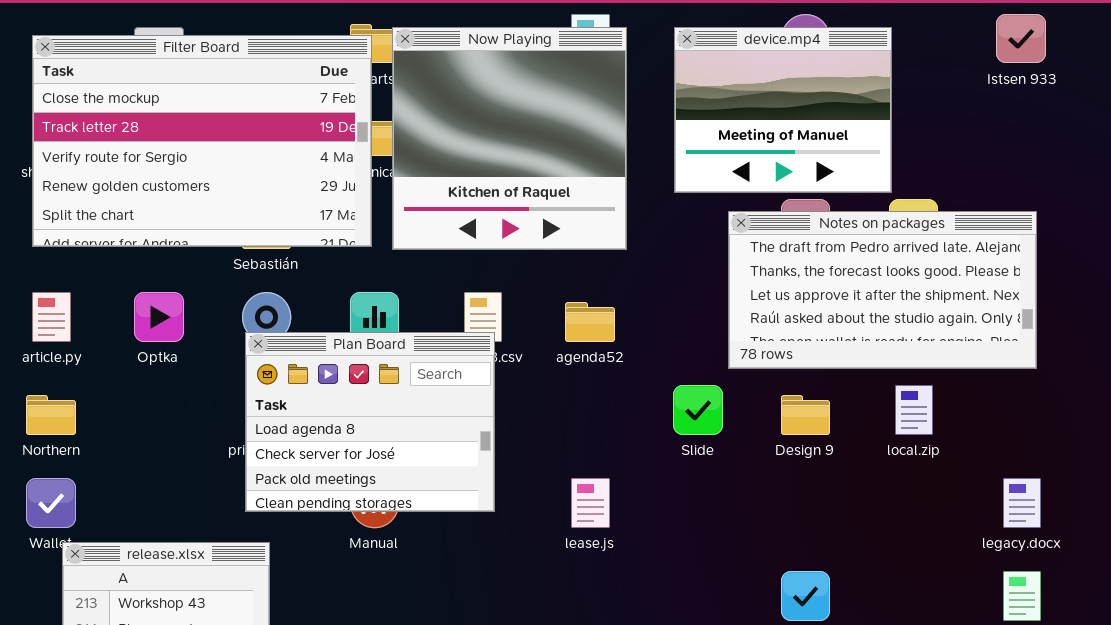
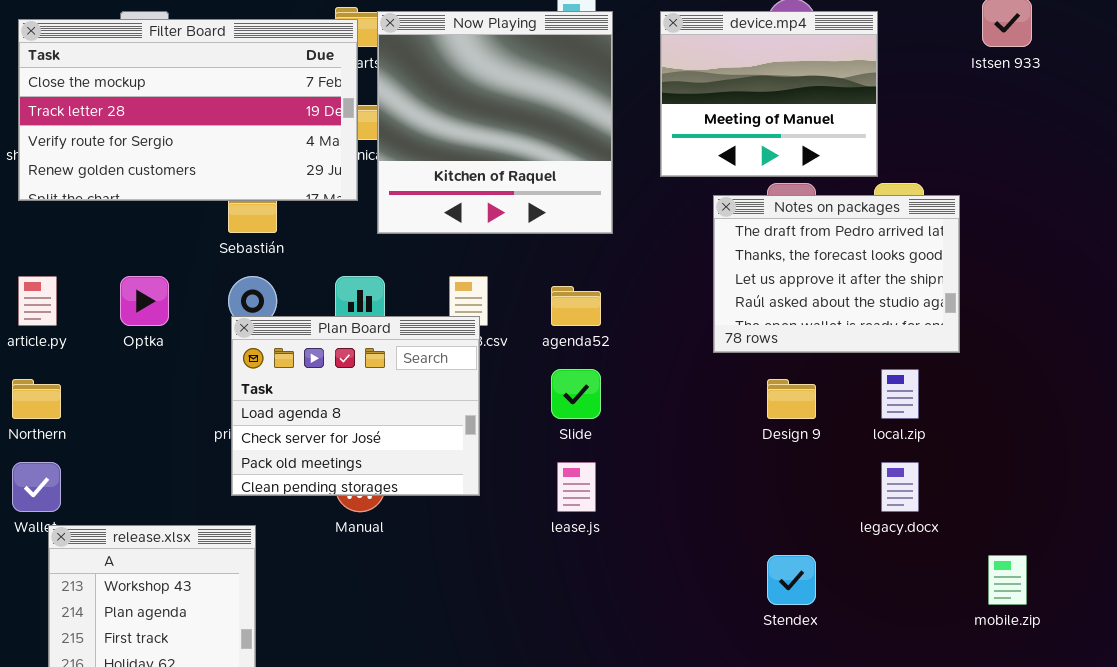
Filter Board: [32,35,372,247] -> [18,19,358,201], resized
Notes on packages: [728,211,1037,369] -> [713,195,960,353], resized
Slide: [673,385,723,435] -> [551,369,601,419], moved
legacy.docx: [1003,478,1041,528] -> [881,462,919,512], moved

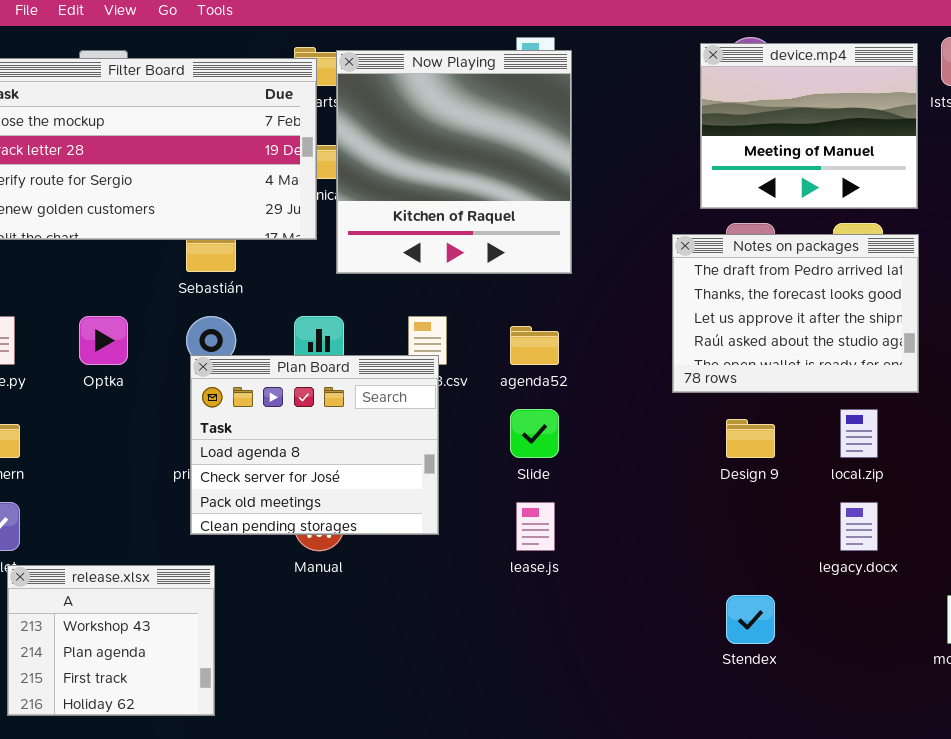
device.mp4: [660,11,878,177] -> [700,43,918,209], moved

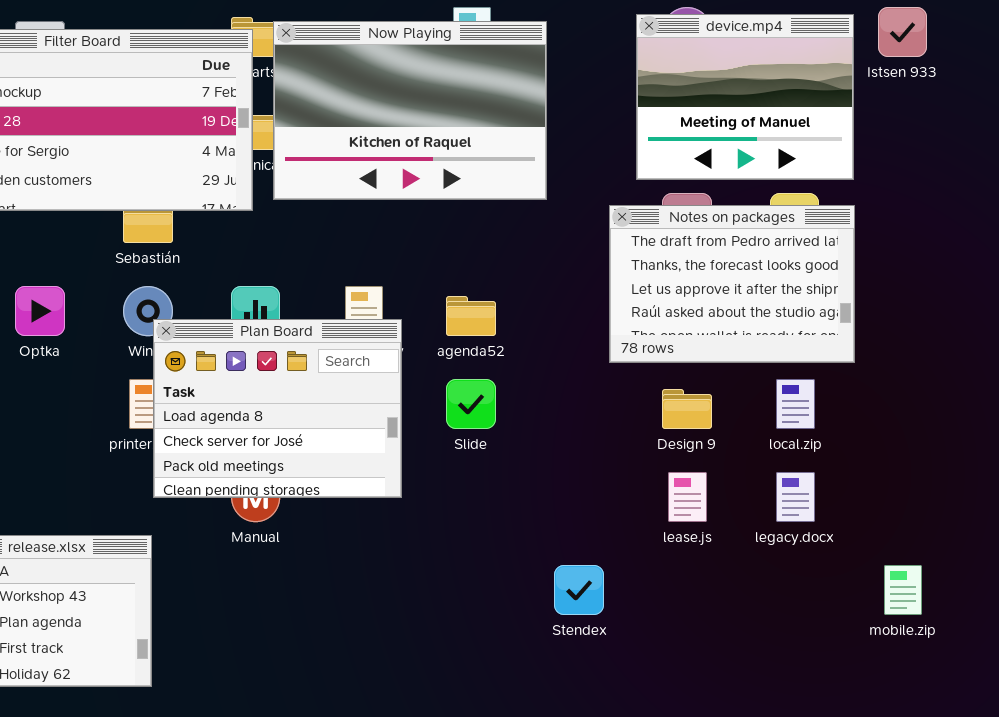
Now Playing: [336,50,572,274] -> [273,21,547,200], resized
Plan Board: [190,355,439,535] -> [153,319,402,498], moved
lease.js: [516,502,555,551] -> [668,472,707,522], moved
Stendex: [726,595,775,644] -> [554,565,604,615], moved

